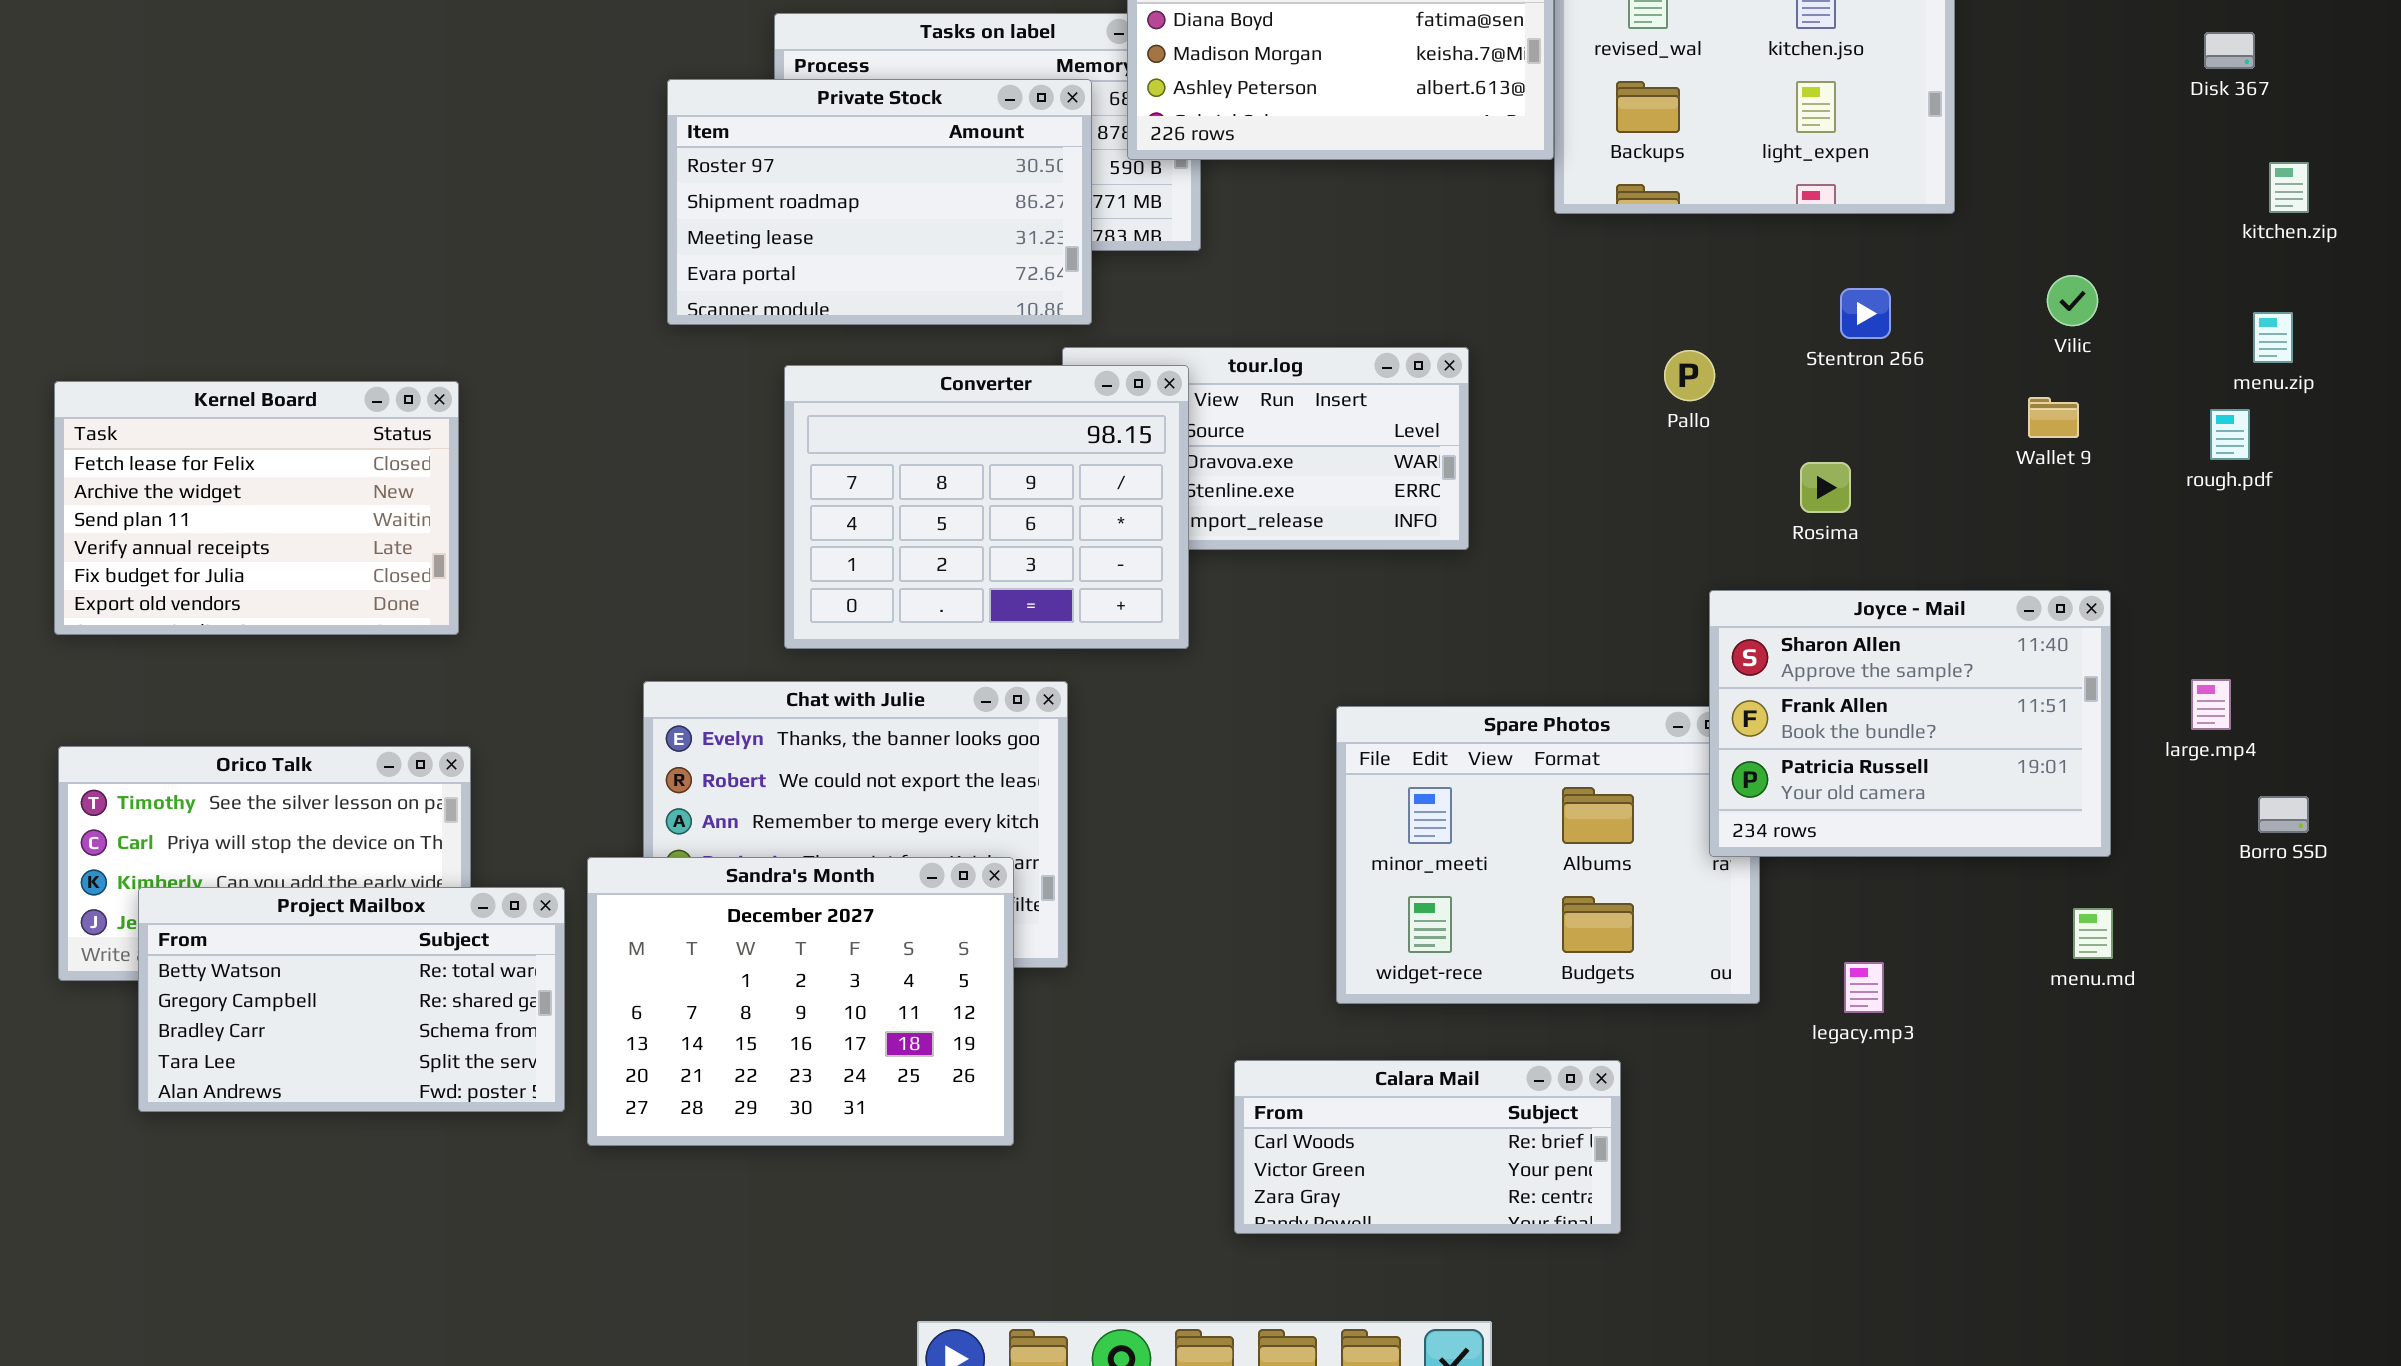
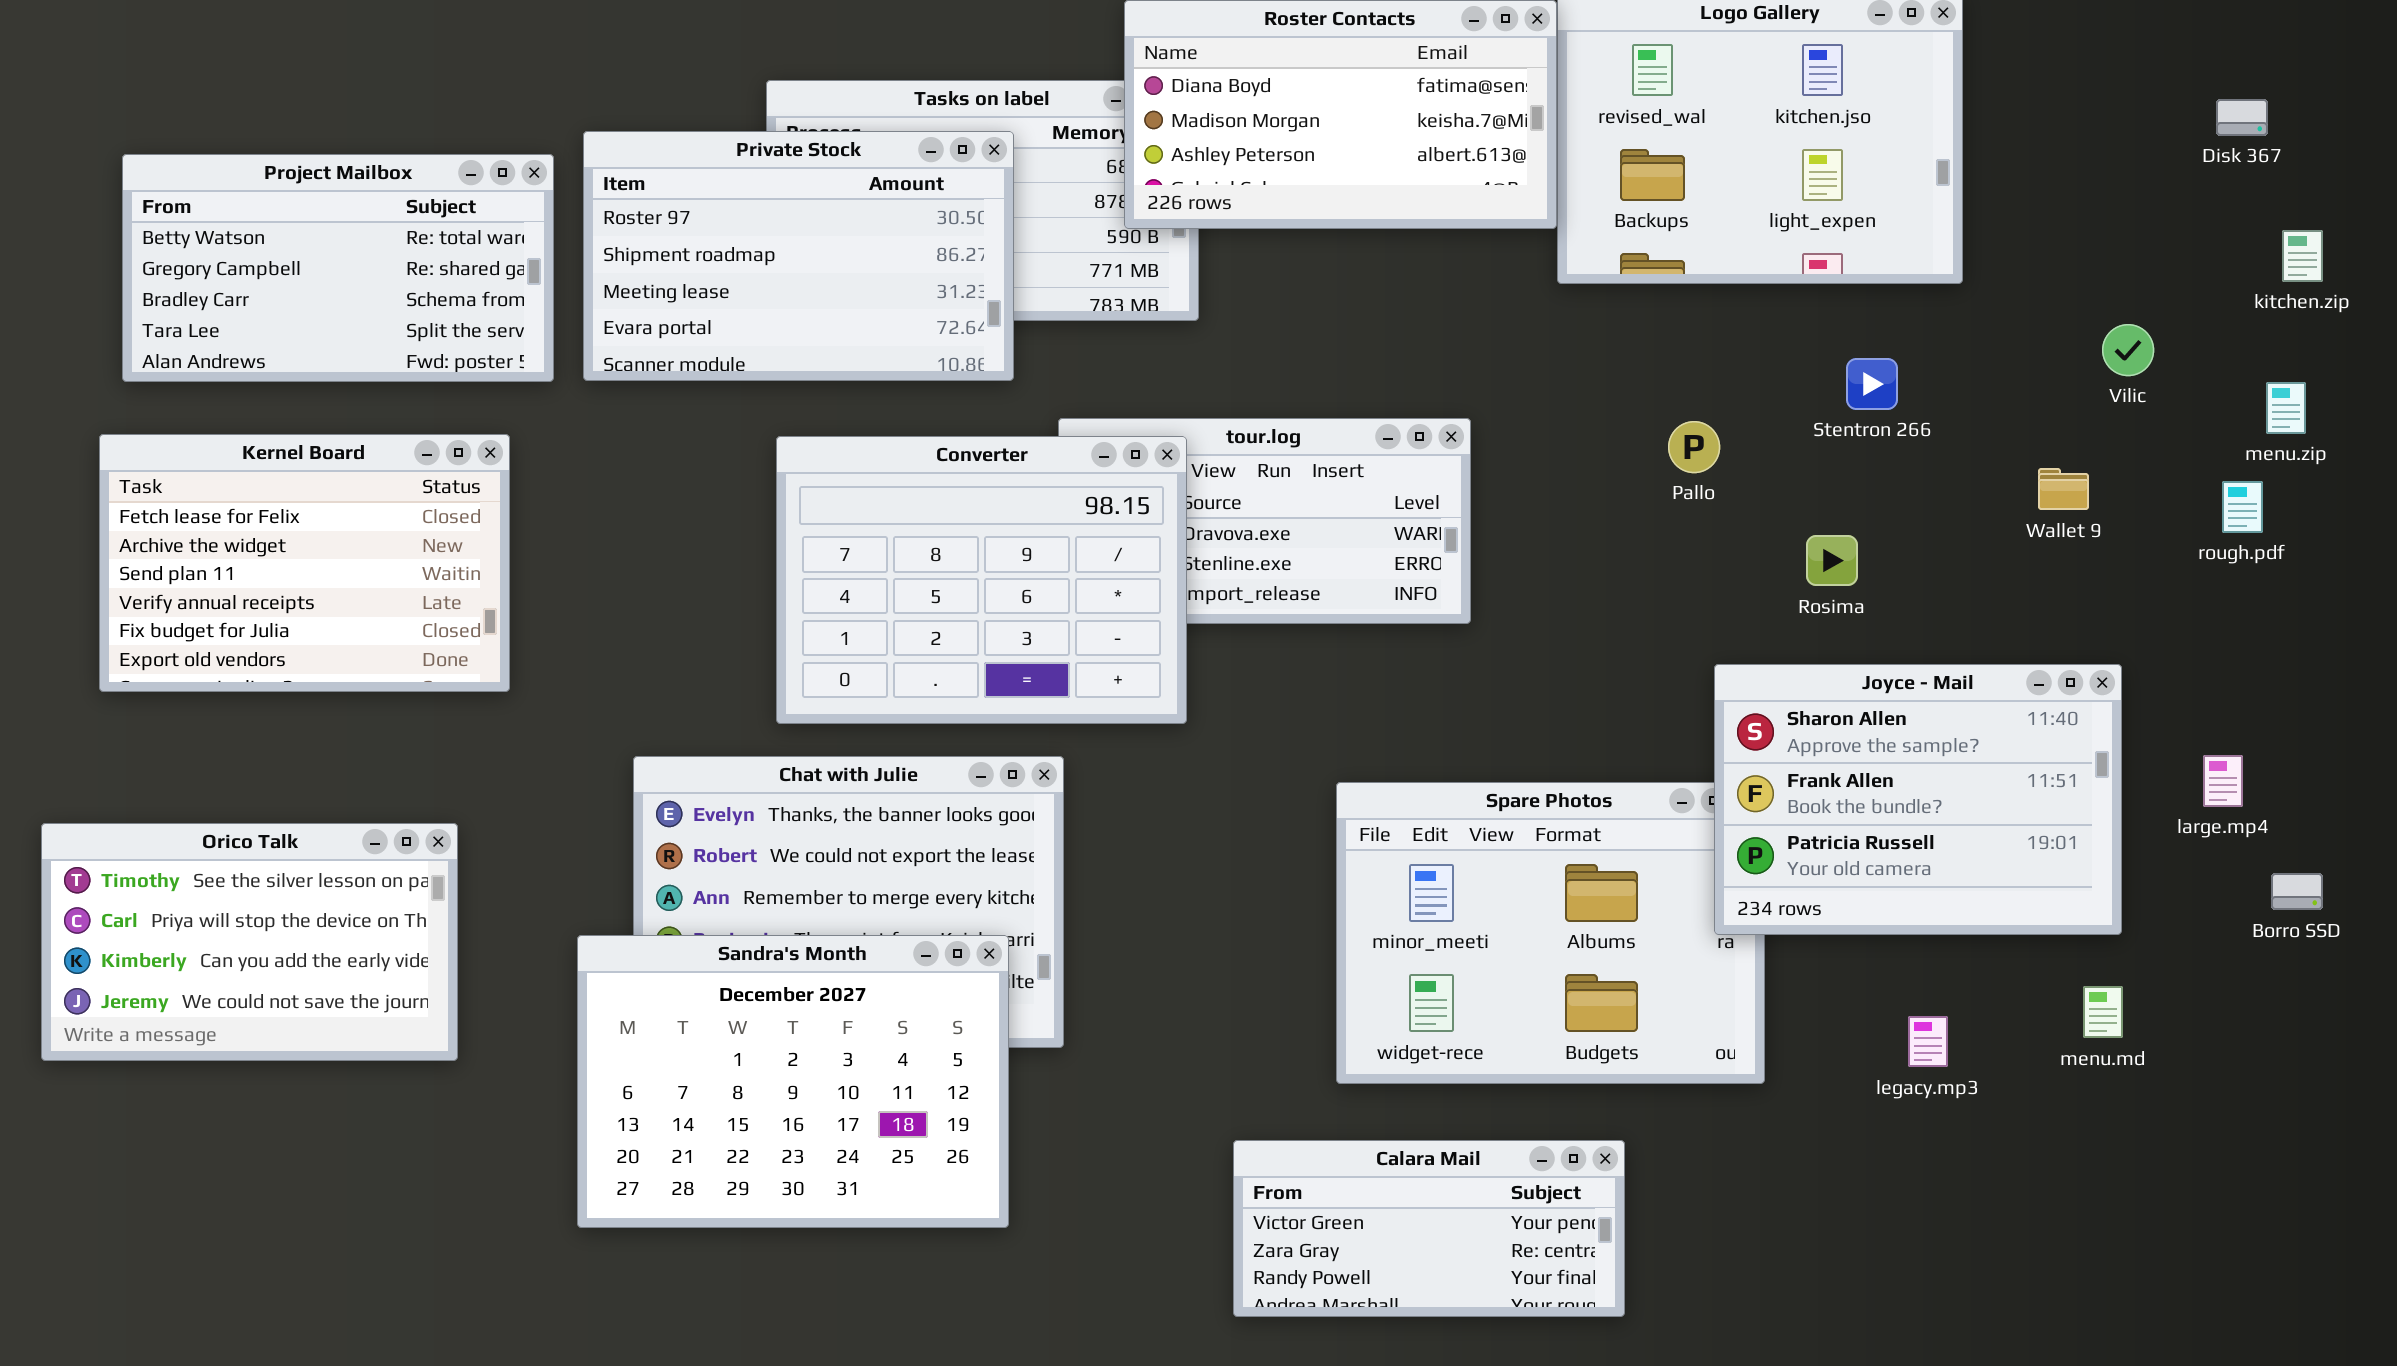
Private Stock: [667,79,1092,325] -> [583,131,1014,381], moved
Vilic: [2047,275,2098,326] -> [2102,324,2154,376], moved
Kernel Board: [54,381,459,635] -> [99,434,510,692], moved
Project Mailbox: [138,887,565,1112] -> [122,154,554,382], moved
legacy.mp3: [1844,962,1884,1013] -> [1908,1016,1948,1067], moved
Calara Mail: [1234,1060,1621,1234] -> [1233,1140,1625,1317], scrolled down 1 row

